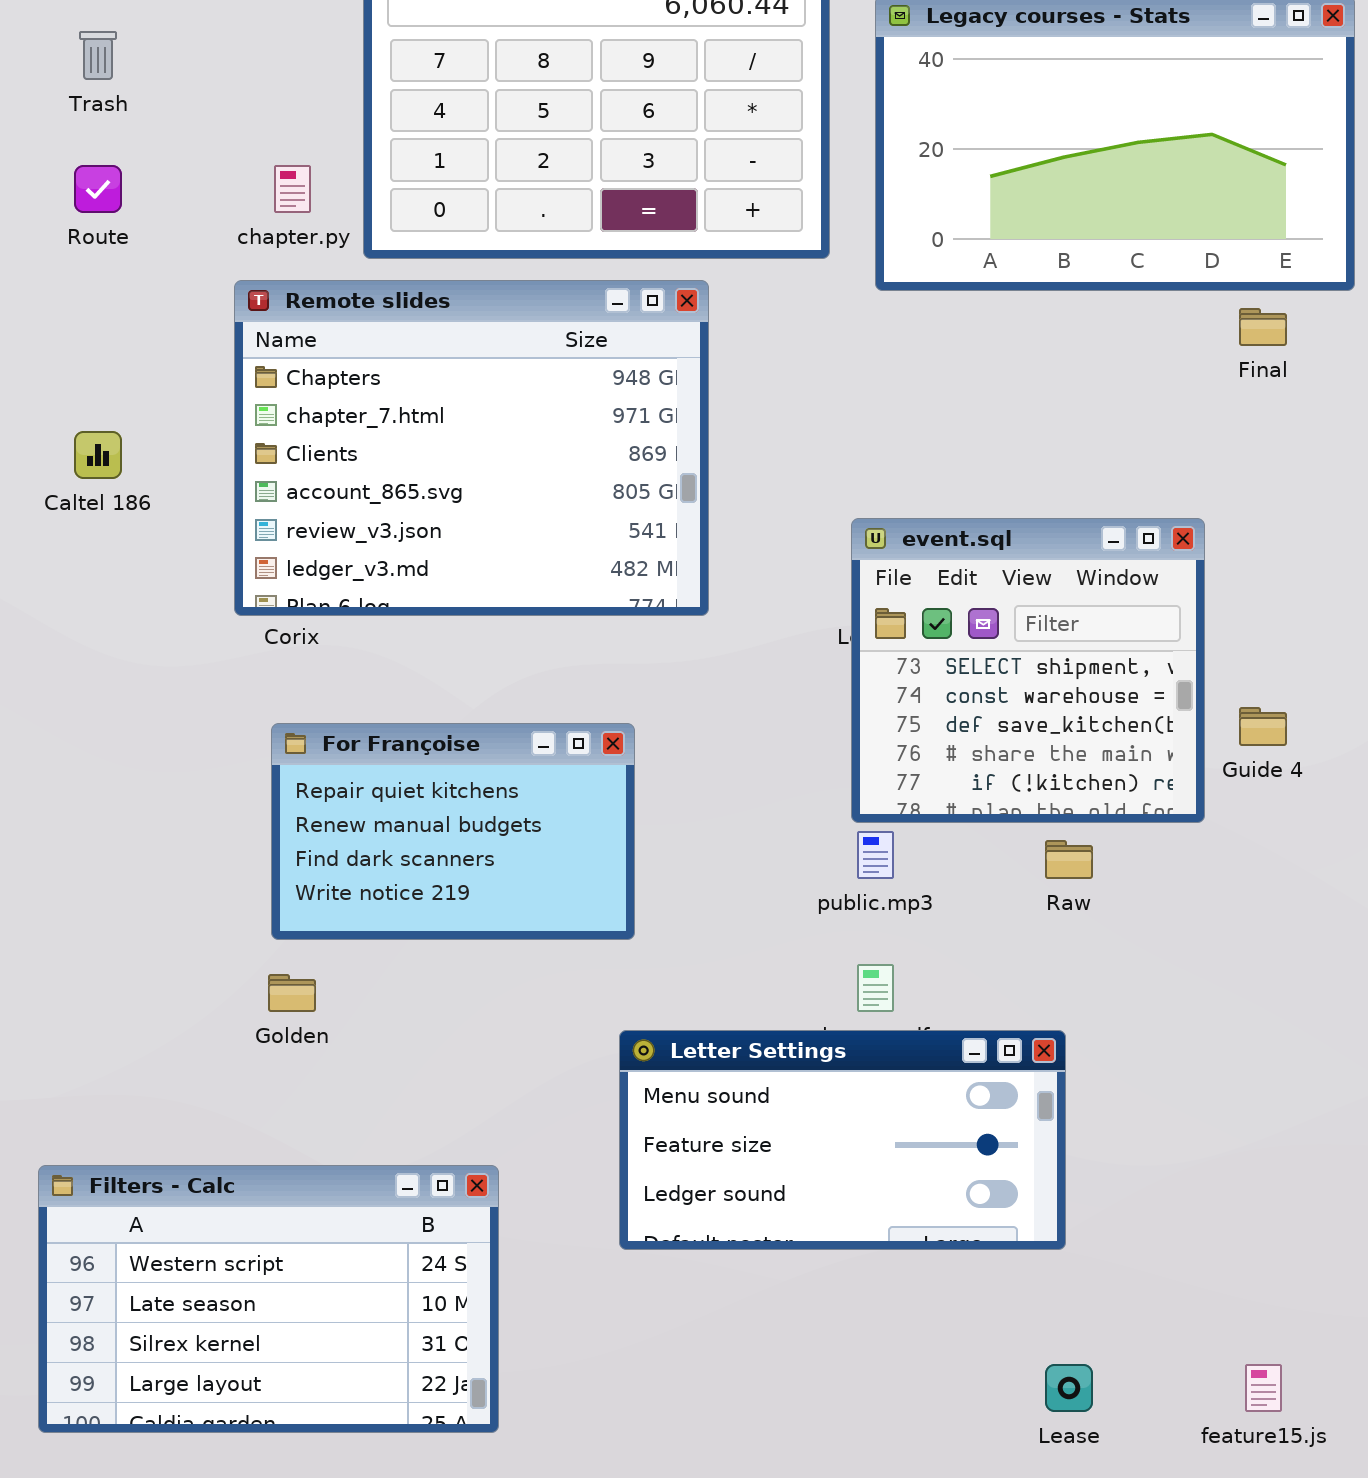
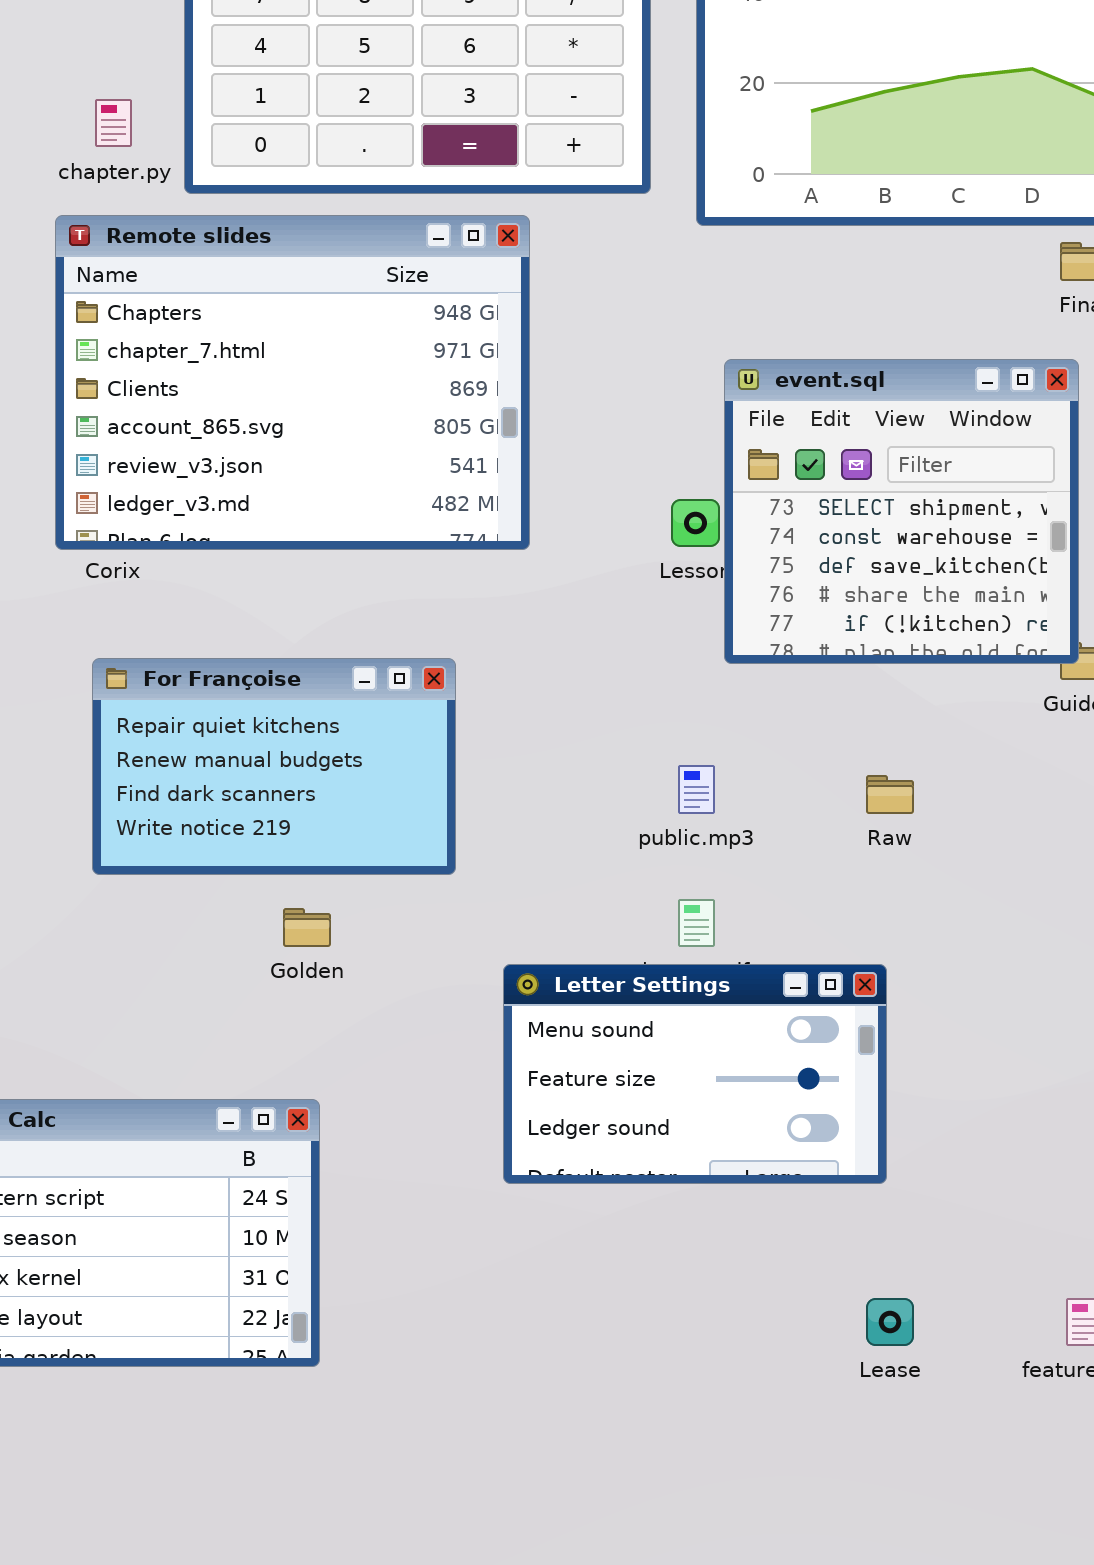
event.sql: [851,518,1205,823] -> [724,359,1079,664], moved
Golden: [268,974,316,1012] -> [283,908,331,947], moved
Letter Settings: [619,1030,1066,1250] -> [503,964,887,1184], resized

